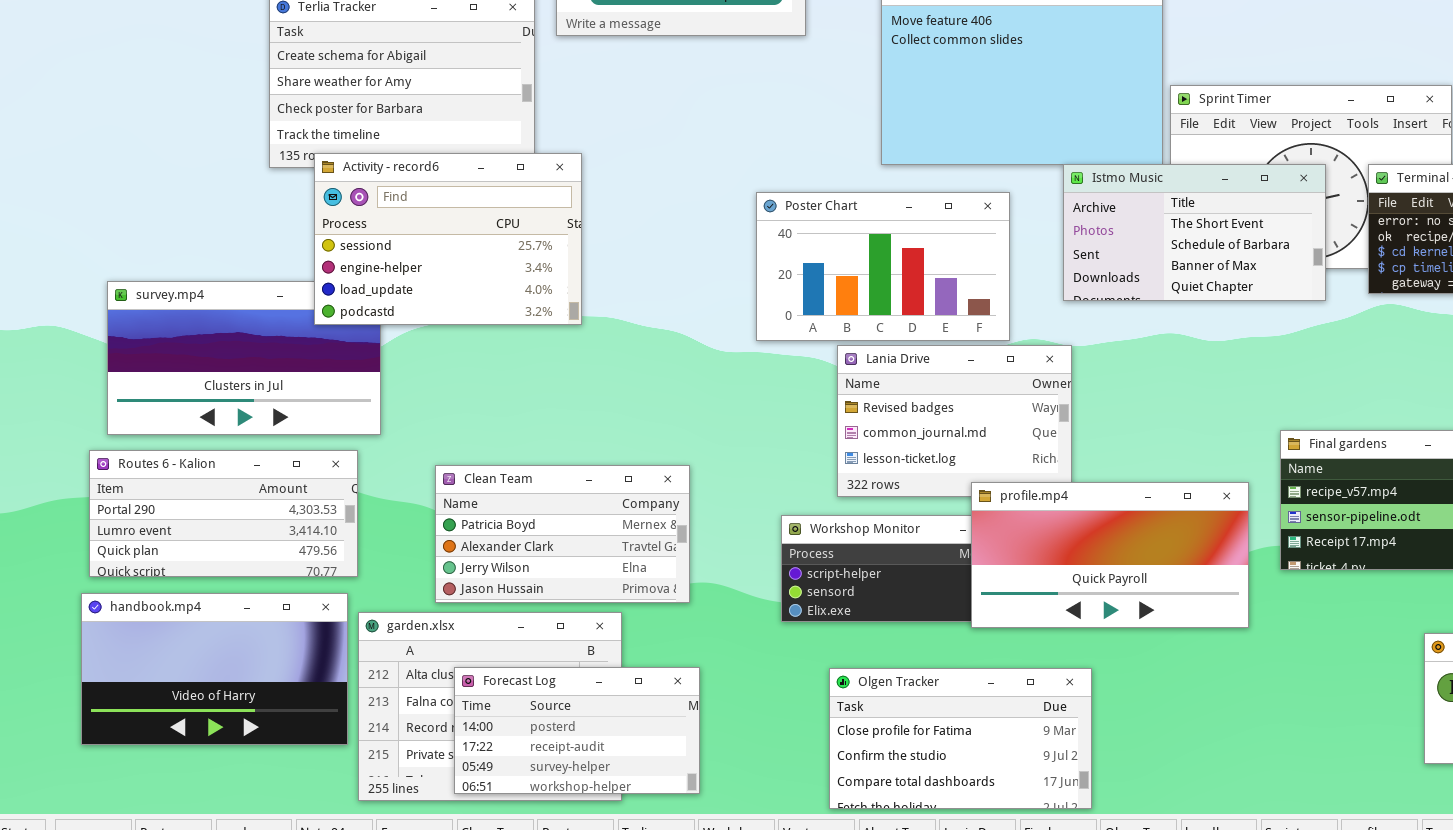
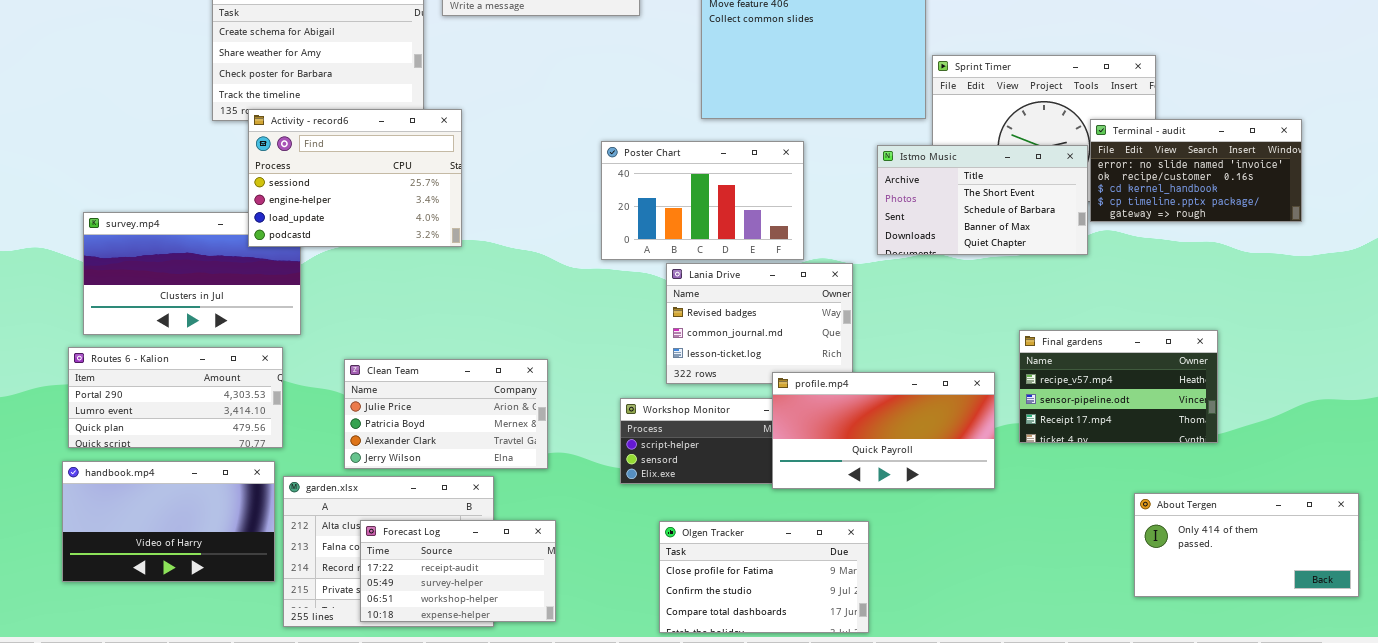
Istmo Music: [1063,164,1326,301] -> [877,145,1088,255], moved
Clean Team: [435,465,690,603] -> [344,359,548,469], scrolled up 1 row
Forecast Log: [454,667,700,794] -> [360,520,556,622], scrolled down 1 row

